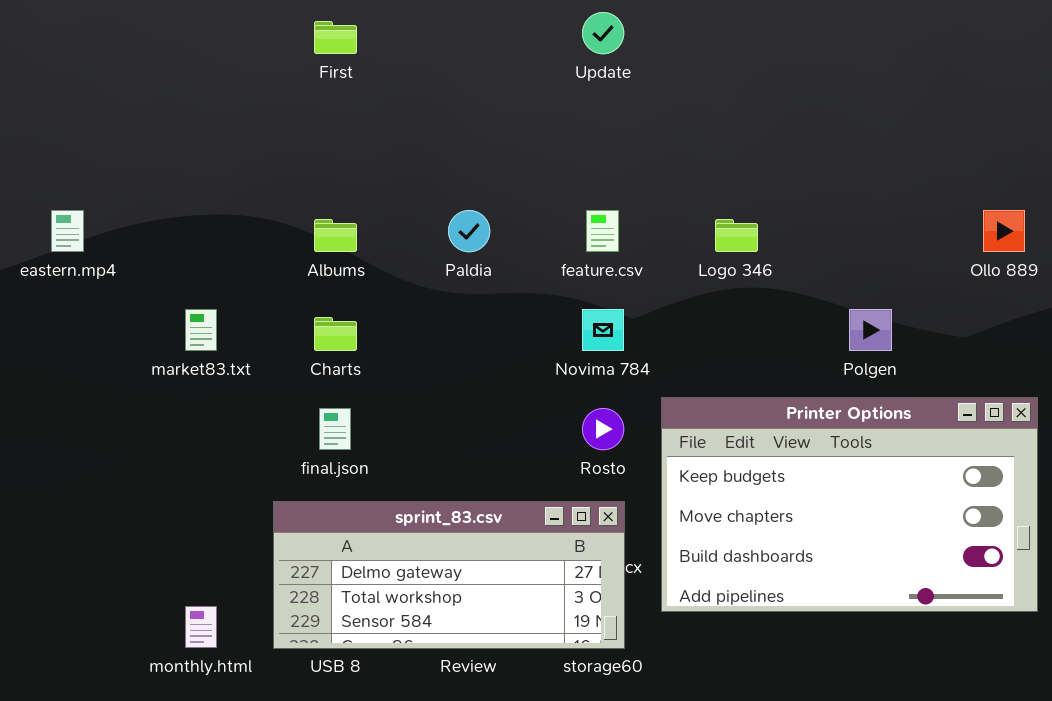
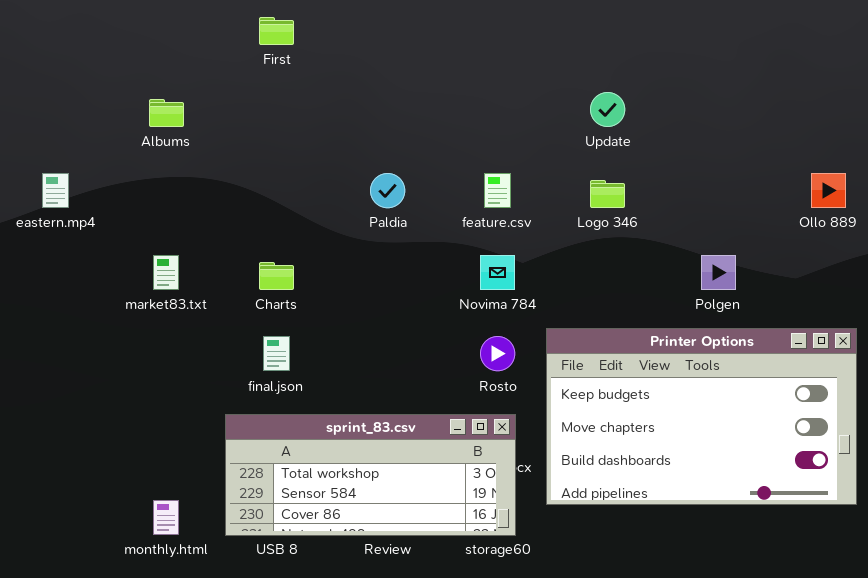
Update: [582,12,624,54] -> [590,92,625,127], moved
Albums: [314,219,357,252] -> [149,99,184,127], moved
sprint_83.csv: [273,501,625,649] -> [225,414,516,536], scrolled down 1 row

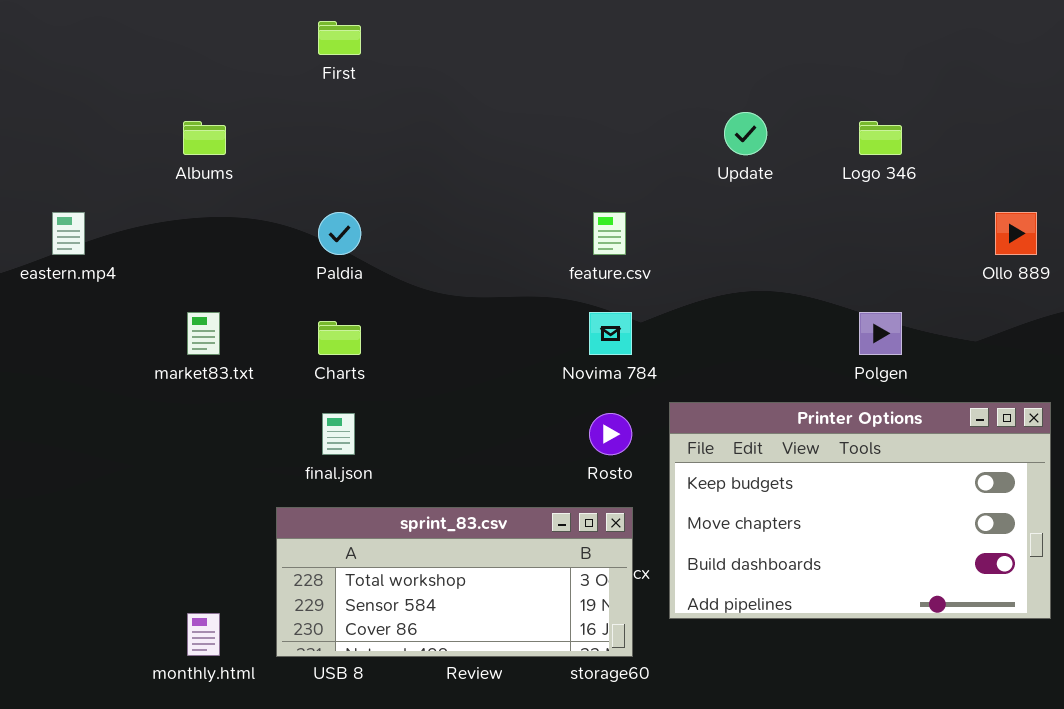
Paldia: [370,173,405,208] -> [318,212,361,255], moved
Logo 346: [590,180,625,208] -> [859,121,902,155], moved

